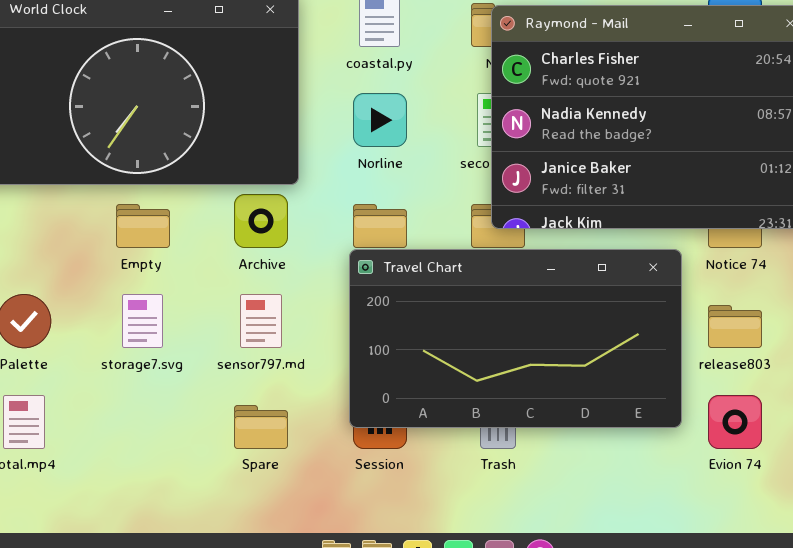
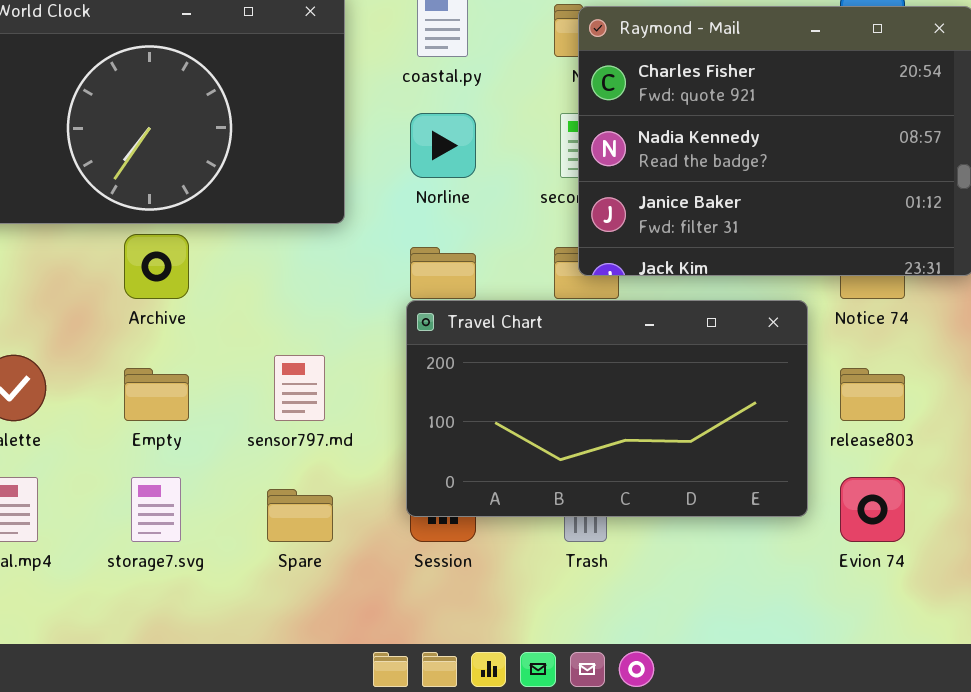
Archive: [234,194,288,248] -> [124,234,189,299], moved
Empty: [116,204,170,248] -> [124,368,189,421], moved
storage7.svg: [122,294,163,348] -> [131,477,181,542], moved

